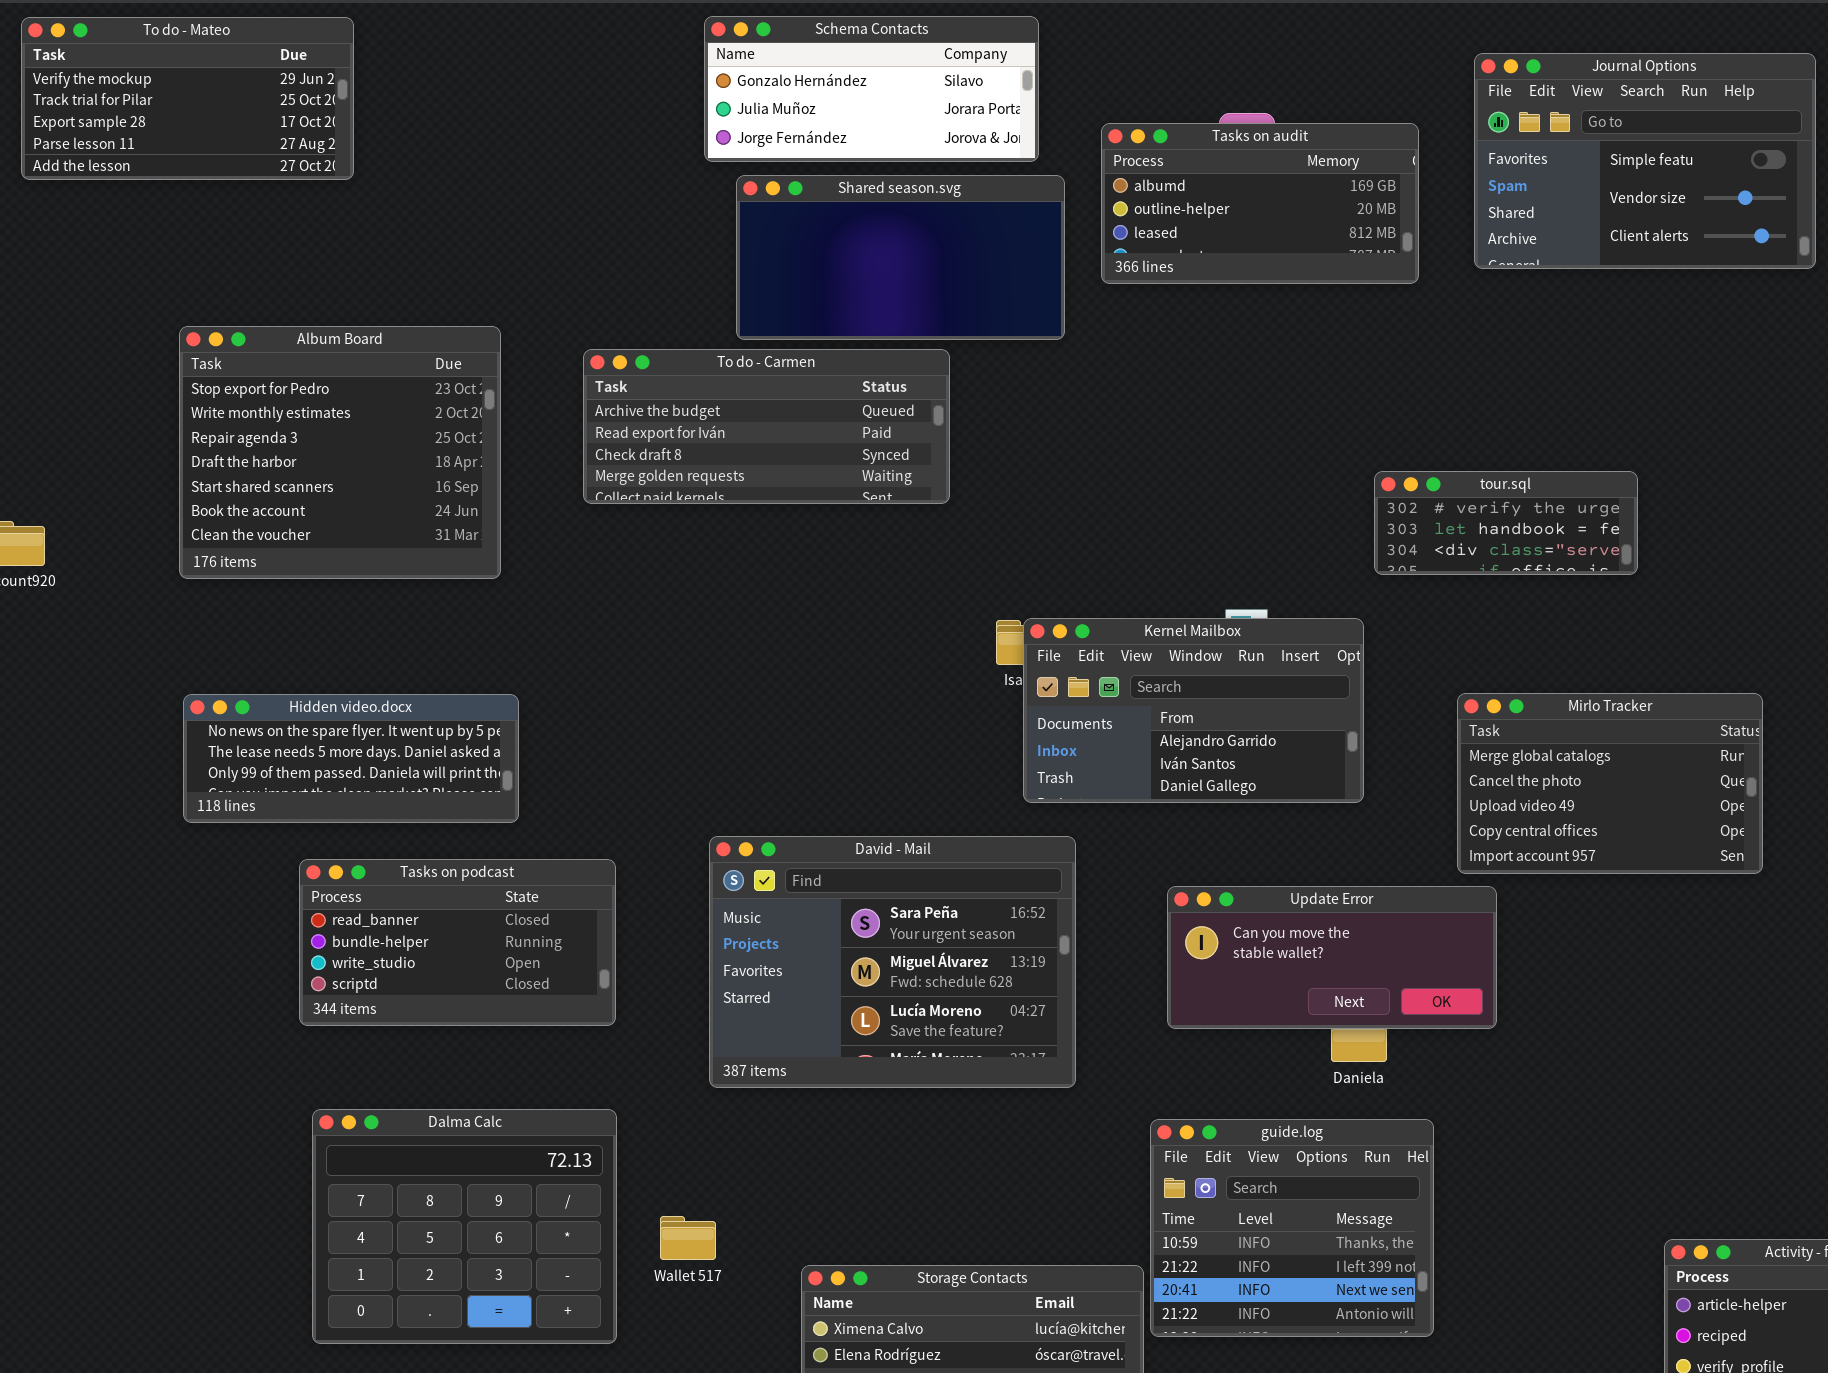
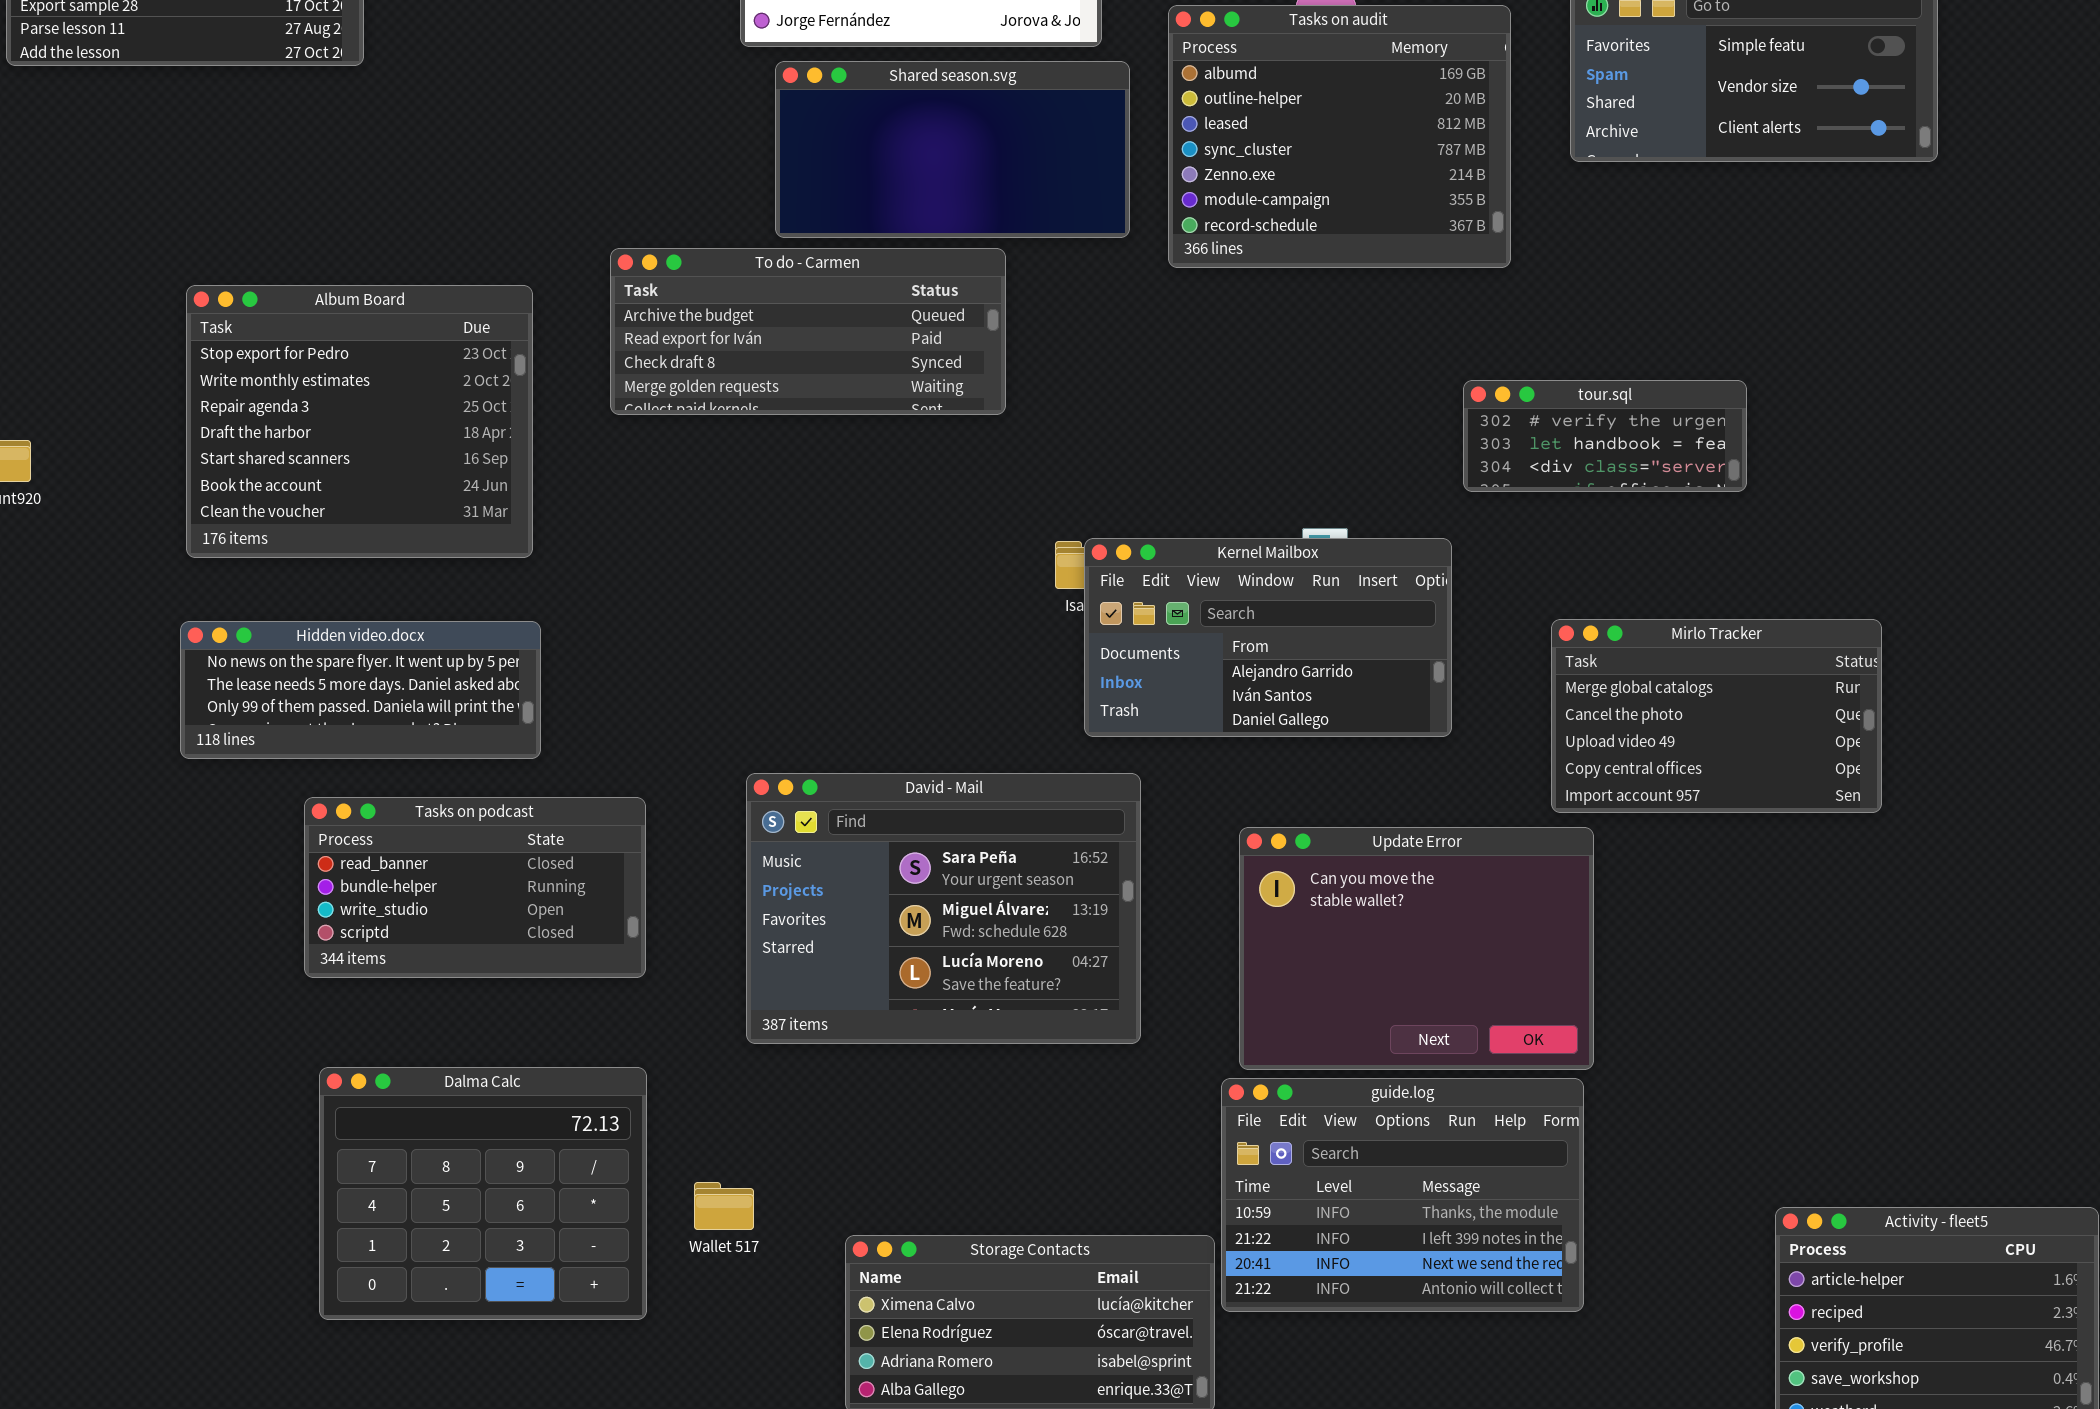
Tasks on audit: [1101,123,1419,284] -> [1168,5,1511,268], resized
Album Board: [179,326,501,579] -> [186,285,533,558], moved
Update Error: [1167,886,1497,1029] -> [1239,827,1594,1070], resized
guide.log: [1150,1119,1434,1337] -> [1221,1078,1584,1312], resized

